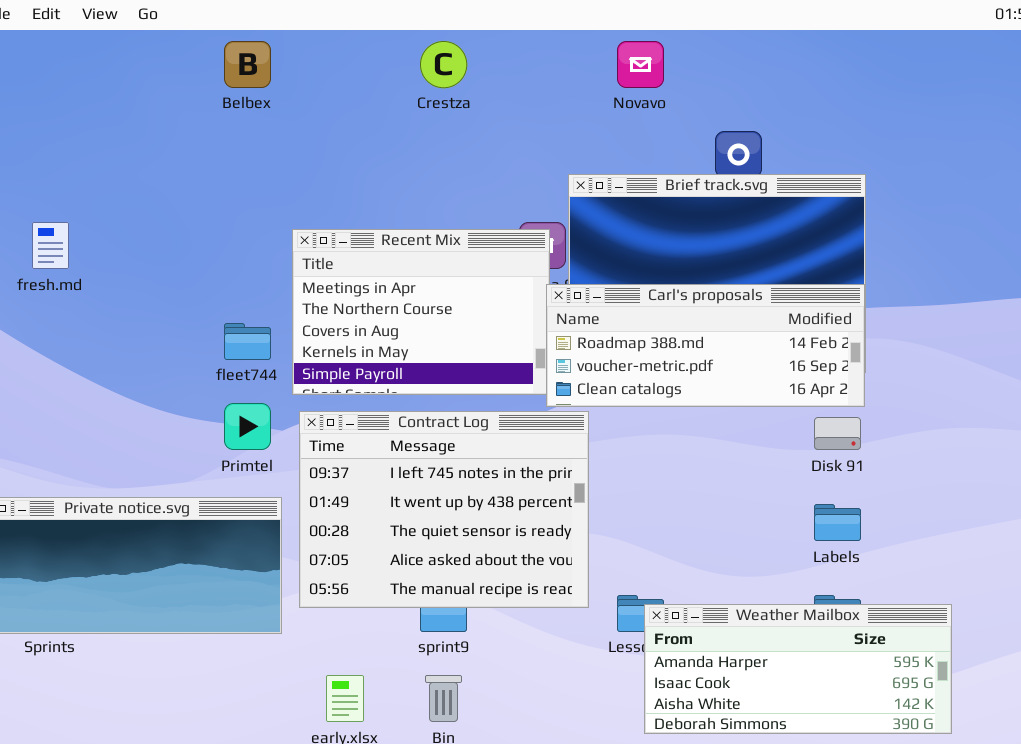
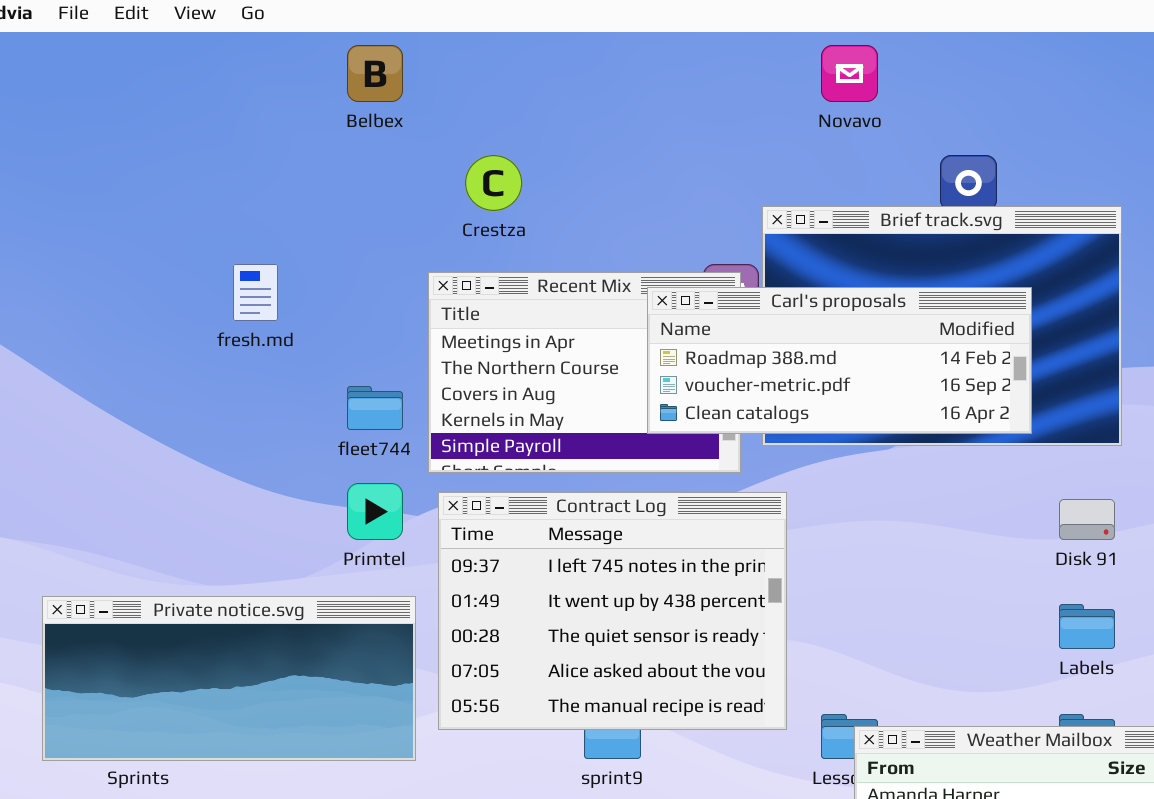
Crestza: [420,41,467,88] -> [465,155,522,211], moved
fresh.md: [32,222,69,269] -> [233,264,278,321], moved
Carl's proposals: [546,284,865,407] -> [647,287,1032,434], moved

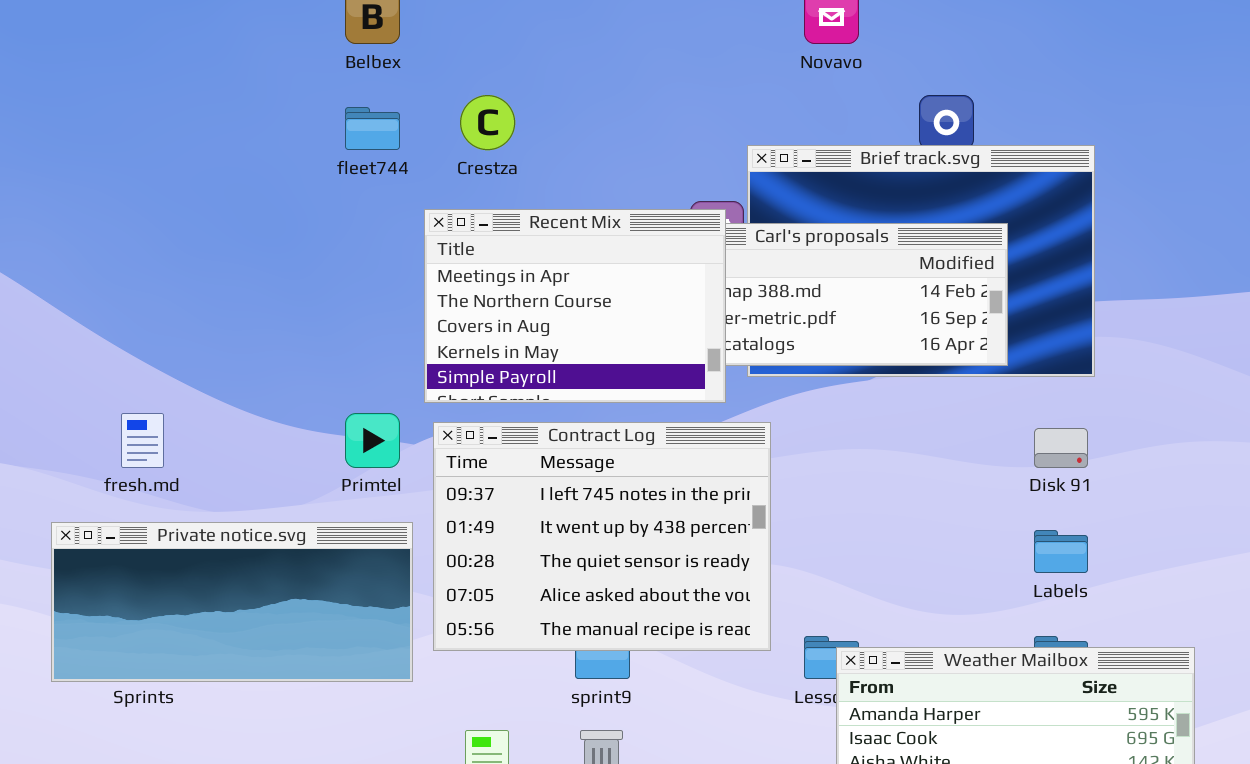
fresh.md: [233,264,278,321] -> [121,413,164,468], moved
Recent Mix: [428,272,741,473] -> [424,209,726,403], raised
fleet744: [347,386,403,430] -> [345,107,400,150], moved

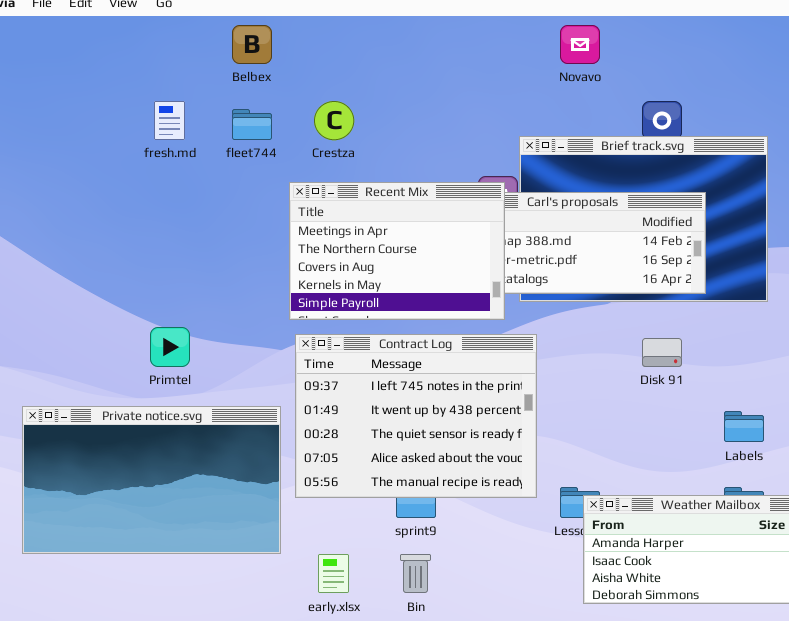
fresh.md: [121,413,164,468] -> [154,101,185,140], moved
Primtel: [345,413,400,468] -> [150,327,190,367], moved
Disk 91: [1034,428,1088,468] -> [642,338,682,367], moved
Private notice.svg: [51,522,413,682] -> [22,406,281,554], resized

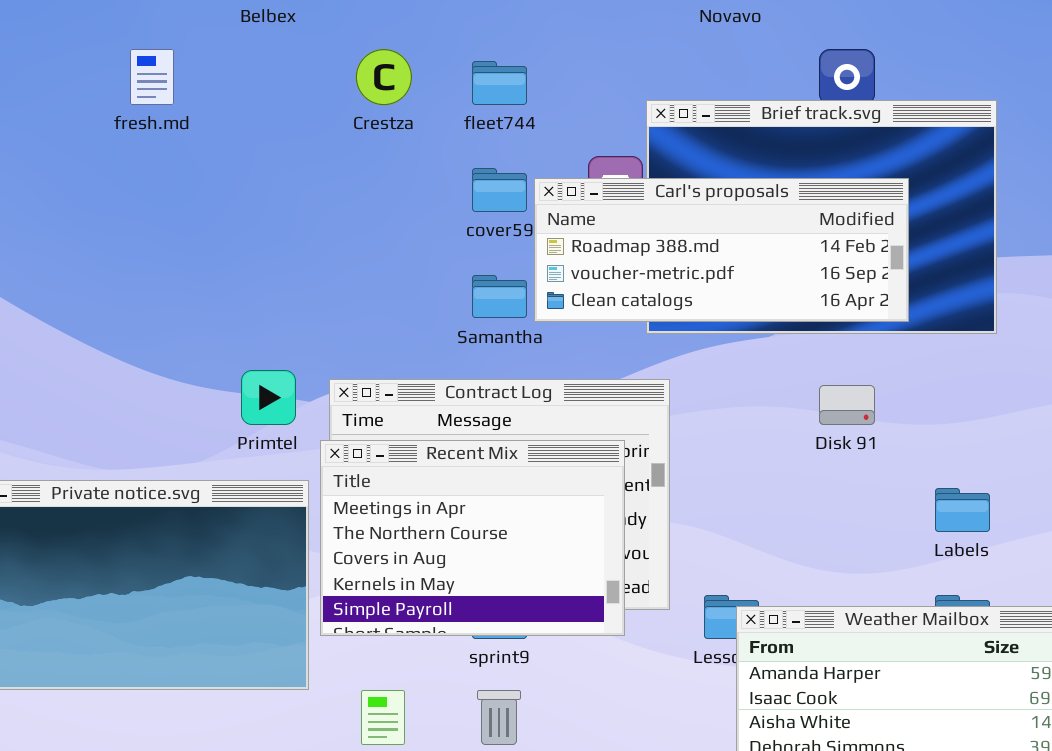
fleet744: [232,109,272,140] -> [472,61,527,105], moved
Recent Mix: [289,182,505,320] -> [320,440,625,636], moved
Primtel: [150,327,190,367] -> [241,370,296,425], moved

